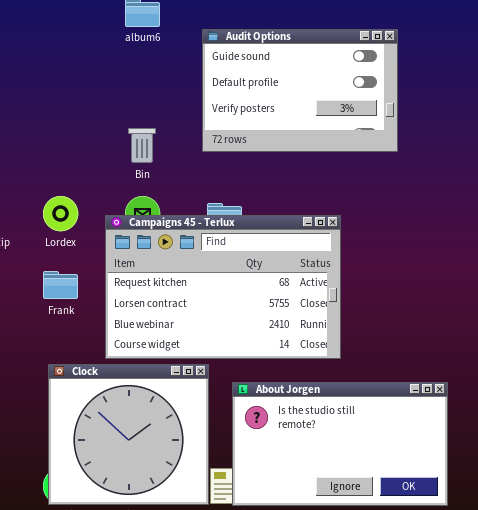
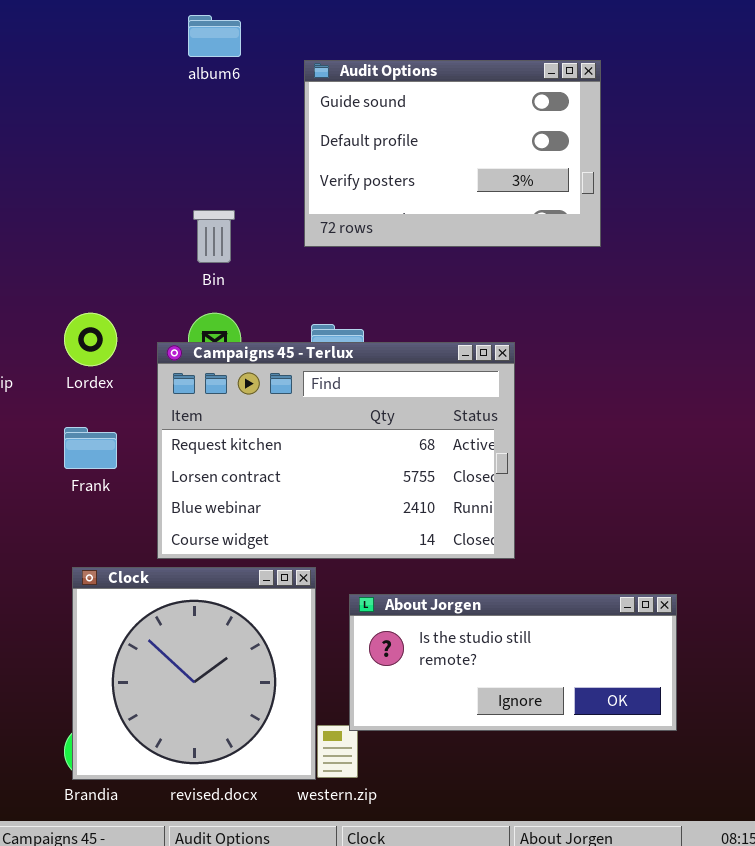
About Jorgen: [232,382,448,506] -> [349,594,677,731], resized

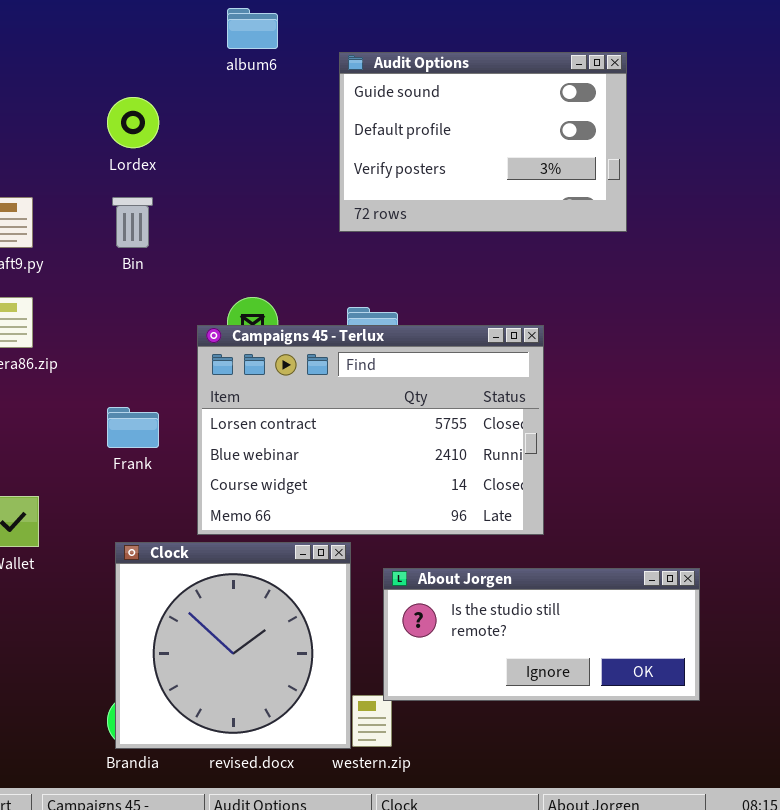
Bin: [193,210,235,263] -> [112,197,153,248], moved
Lordex: [64,313,117,366] -> [107,97,159,148], moved
Campaigns 45 - Terlux: [157,342,515,559] -> [197,325,544,535], scrolled down 1 row

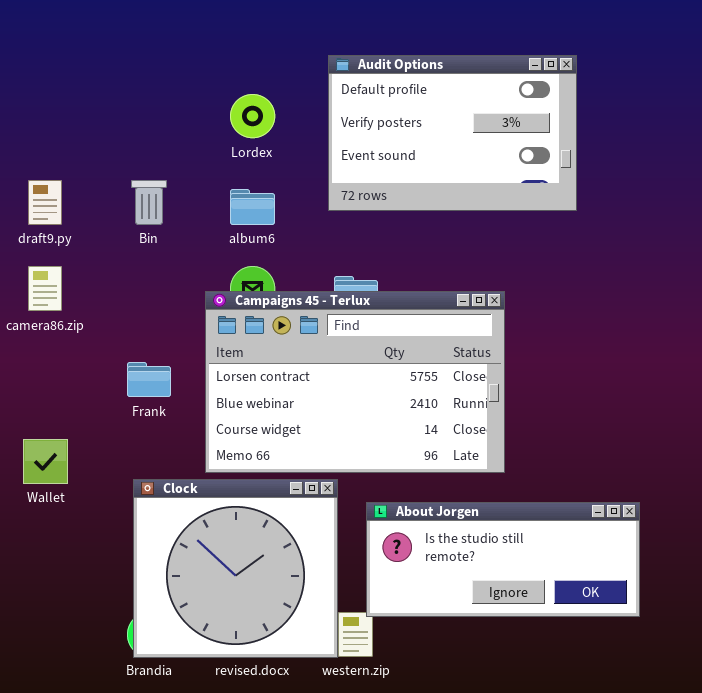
album6: [227,8,278,49] -> [230,189,275,225], moved
Audit Options: [339,52,627,232] -> [328,55,577,211], scrolled down 1 row
Lordex: [107,97,159,148] -> [230,94,275,138], moved

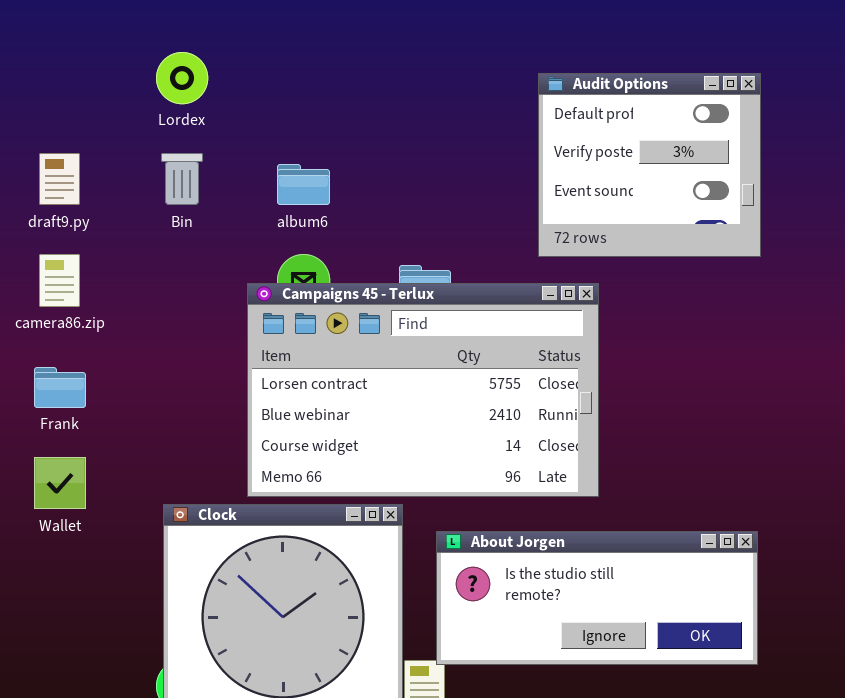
Audit Options: [328,55,577,211] -> [538,73,761,257], moved, resized
Lordex: [230,94,275,138] -> [156,52,208,104], moved
Frank: [127,362,171,397] -> [34,367,86,408], moved

